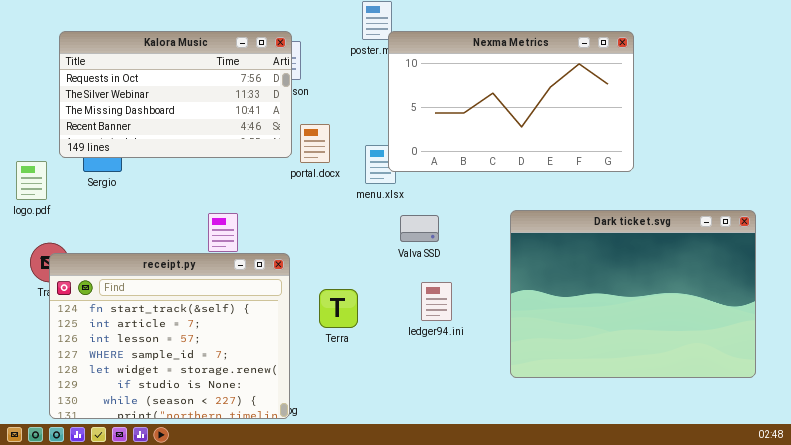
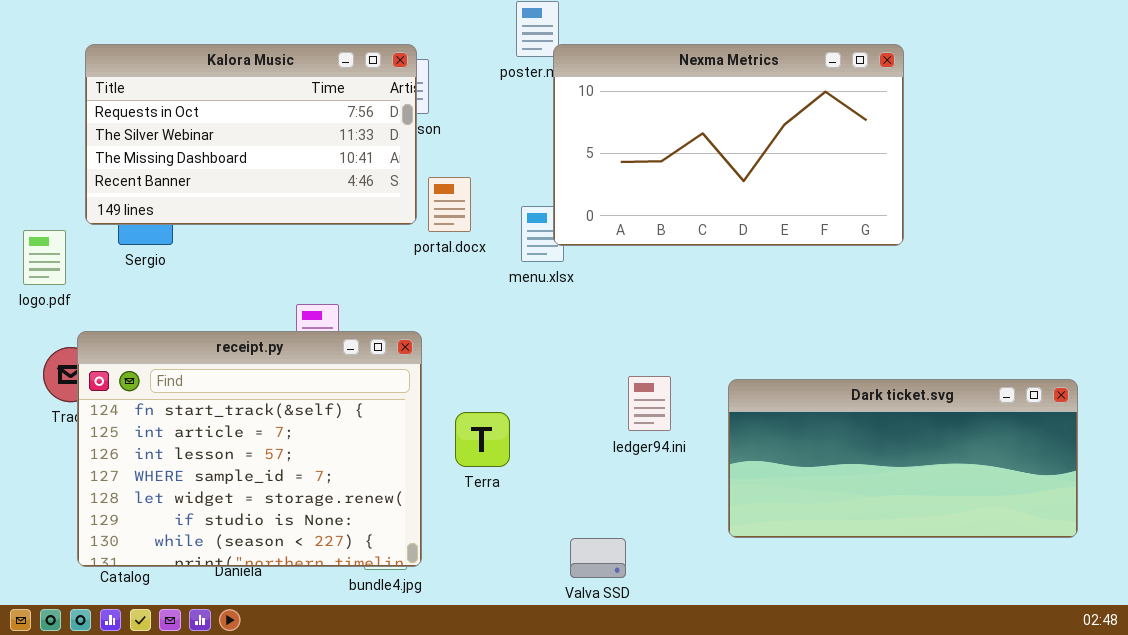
Dark ticket.svg: [510,210,756,378] -> [728,379,1078,538], resized
Valva SSD: [400,215,439,242] -> [570,538,626,578], moved
receipt.py: [49,253,290,419] -> [77,331,422,567], moved
ledger94.ini: [421,282,452,321] -> [628,376,671,431], moved

